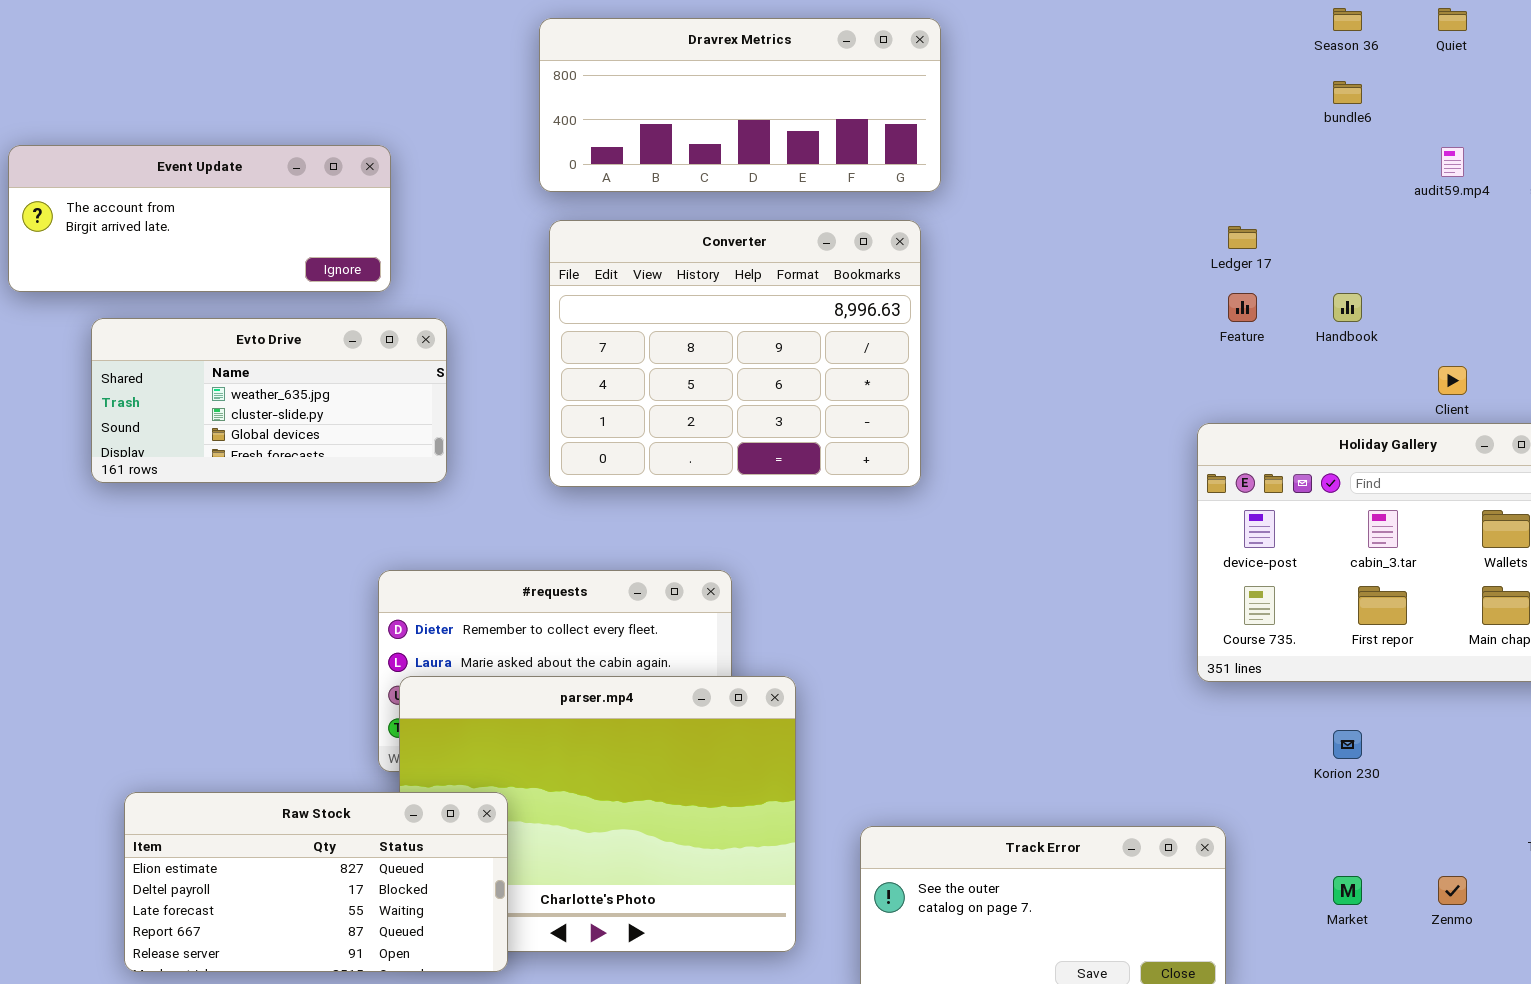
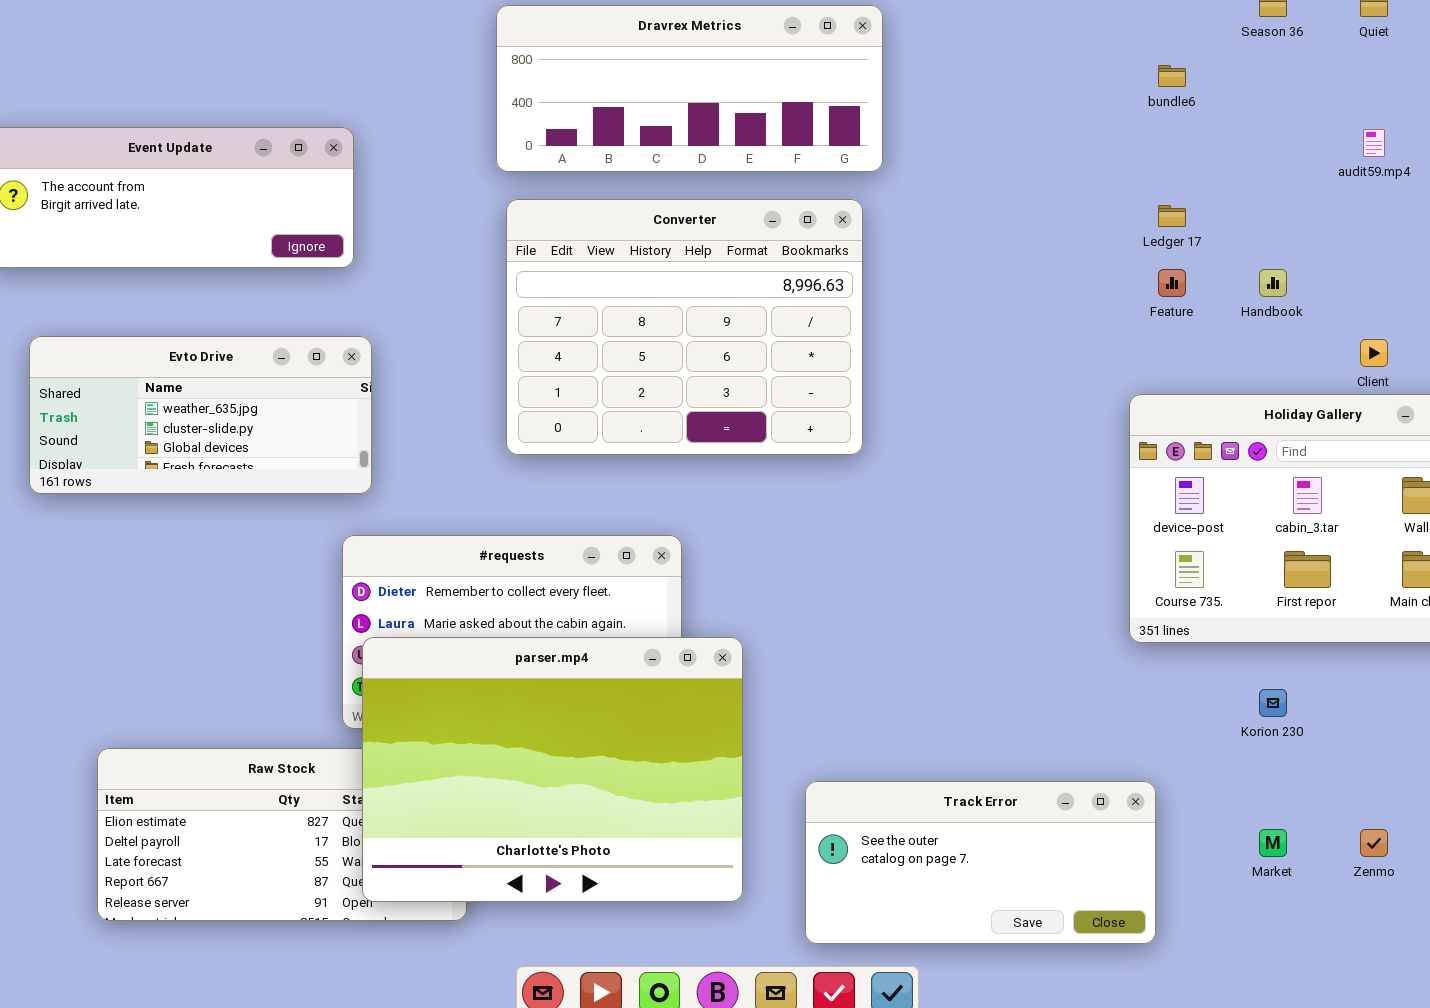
bundle6: [1333,81,1362,104] -> [1158,65,1186,87], moved
Evto Drive: [91,318,447,483] -> [29,336,372,494], moved
parser.mp4: [399,676,796,952] -> [362,637,743,902], raised

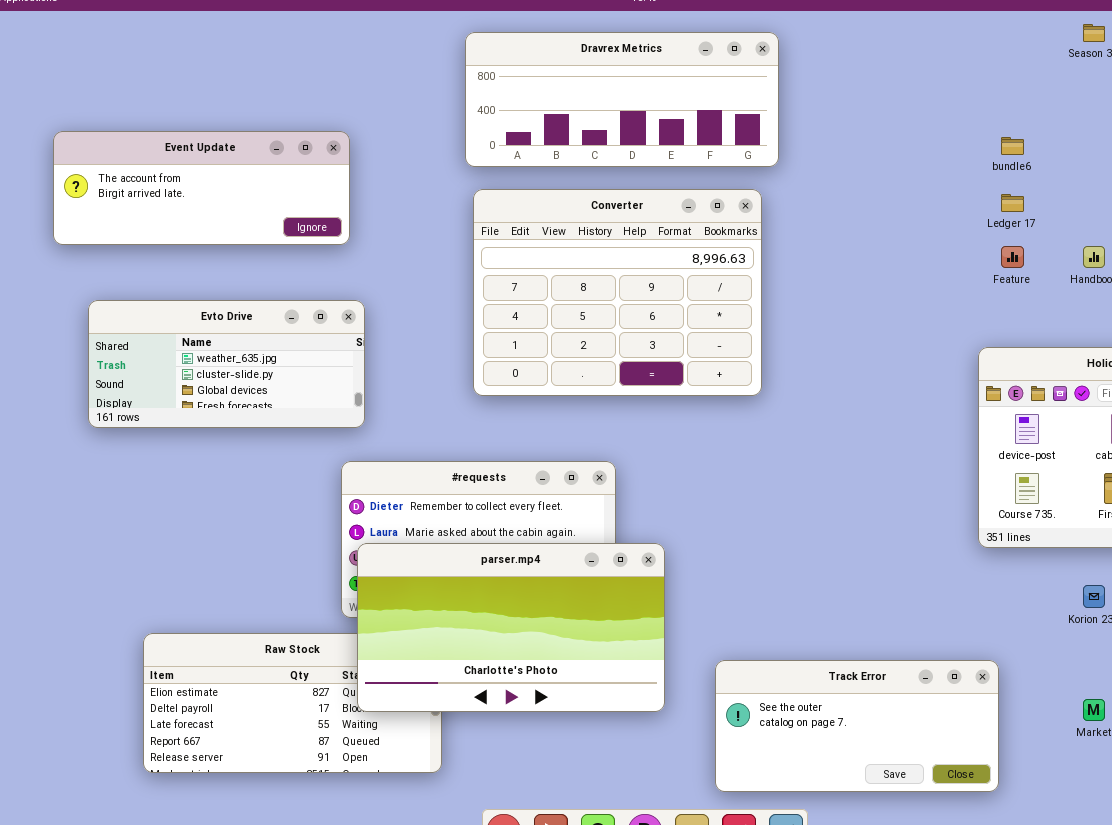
bundle6: [1158,65,1186,87] -> [1001,137,1024,155], moved
parser.mp4: [362,637,743,902] -> [357,543,665,712], resized

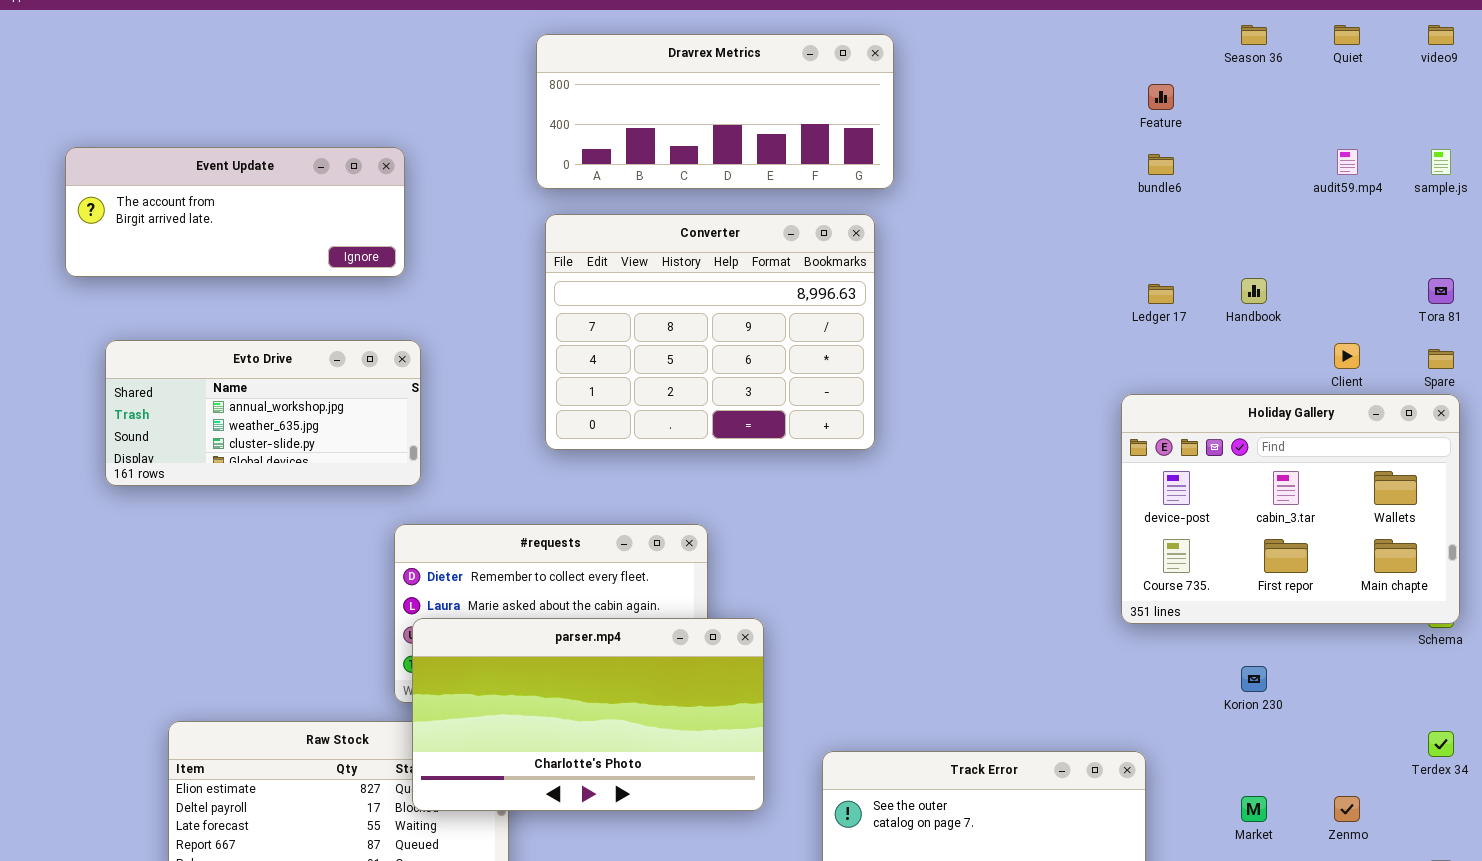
Ledger 17: [1001,194,1024,212] -> [1148,284,1174,304], moved
Feature: [1001,246,1024,268] -> [1148,84,1174,110], moved
Evto Drive: [88,300,365,428] -> [105,340,421,486], scrolled up 1 row

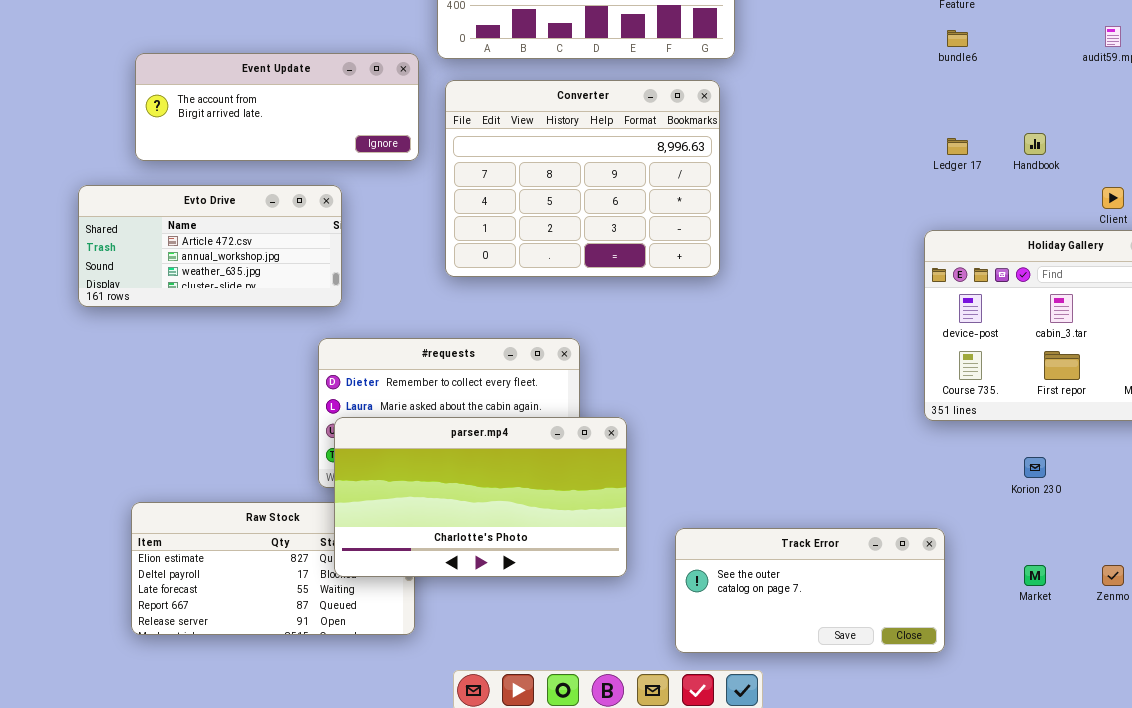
Event Update: [65,147,405,277] -> [135,53,419,161], moved
Evto Drive: [105,340,421,486] -> [78,185,342,307], scrolled up 1 row

